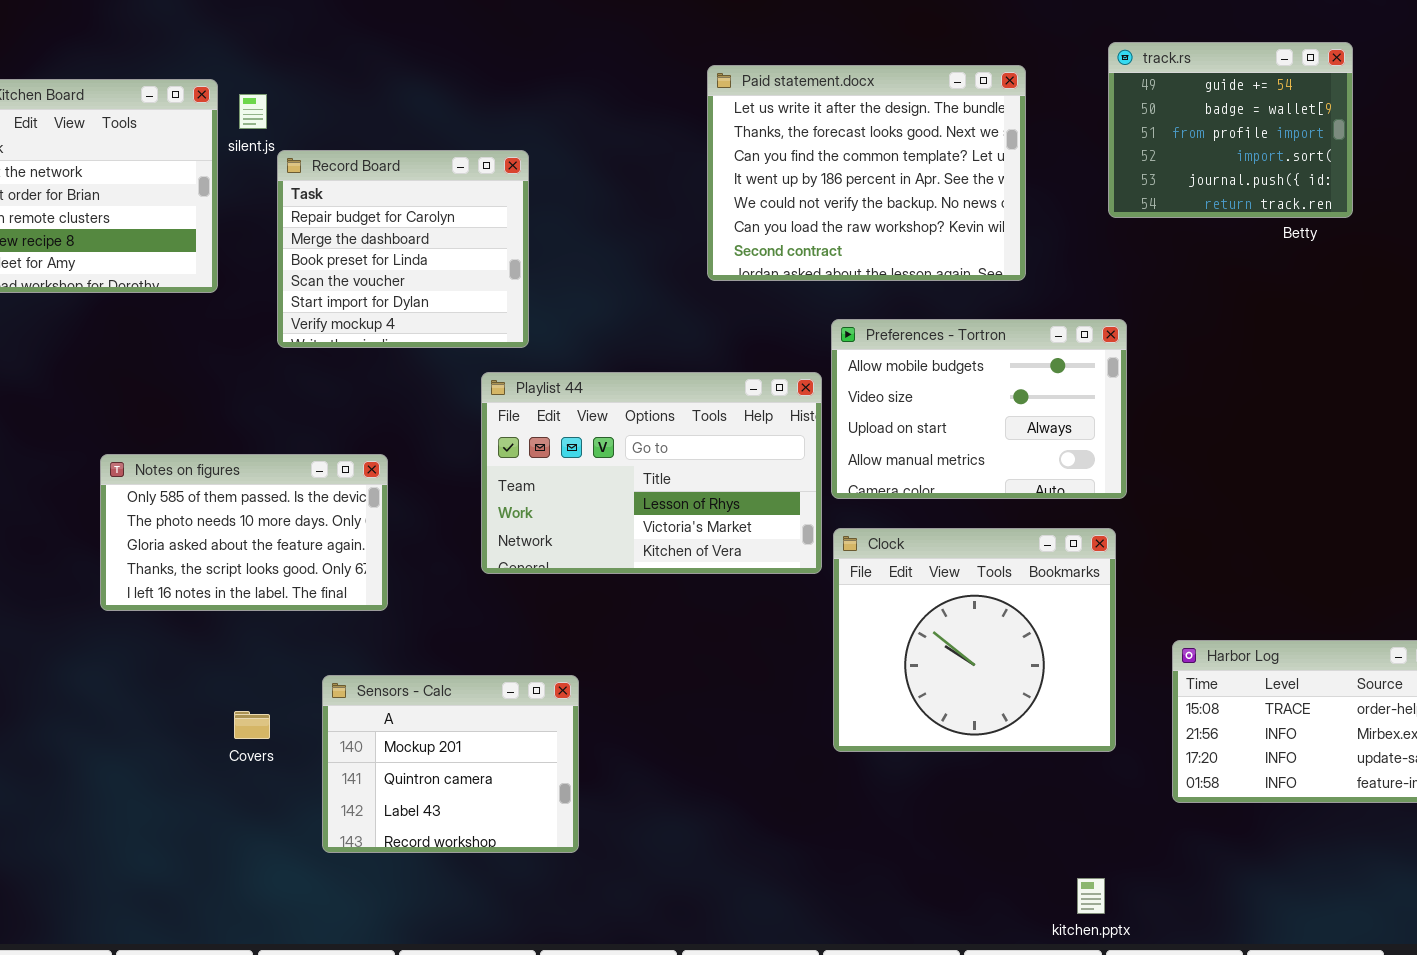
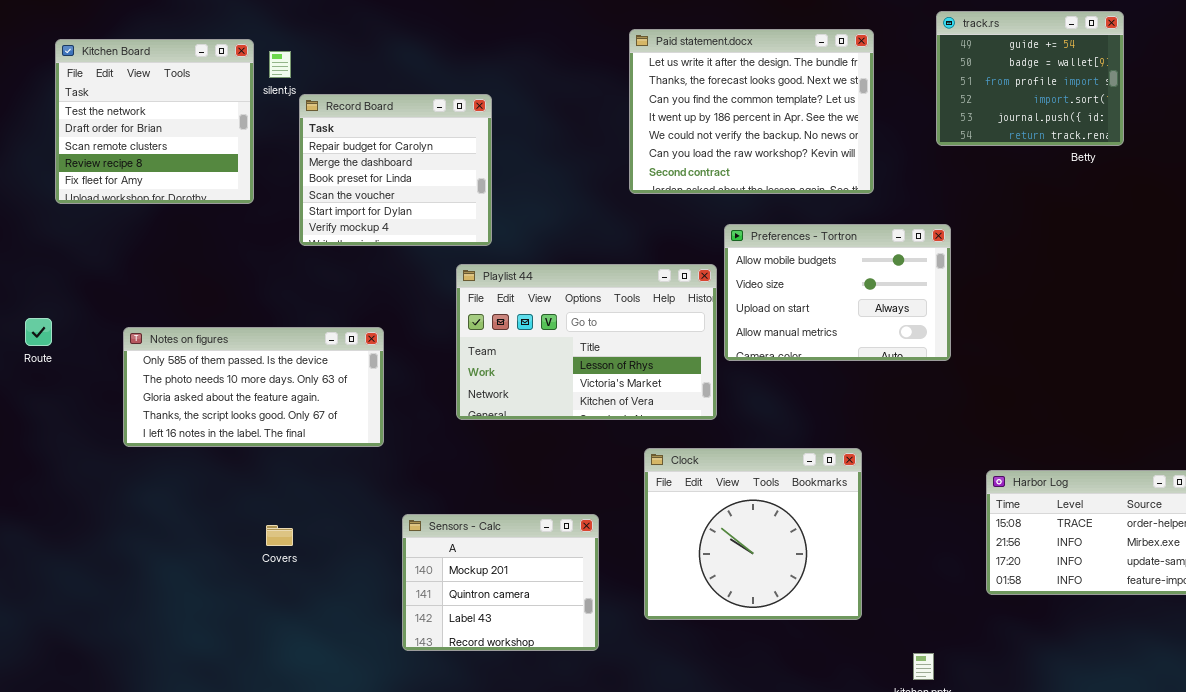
Notes on figures: [100,454,388,611] -> [123,327,384,447], resized
Clock: [833,528,1116,752] -> [644,448,862,620], moved
Sensors - Calc: [322,675,579,853] -> [402,514,599,651], moved

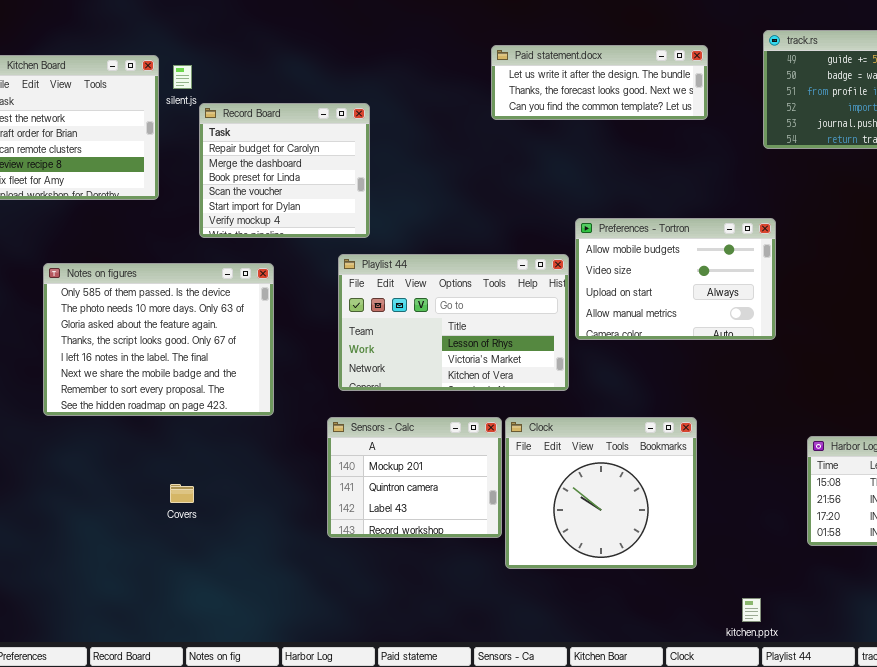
Paid statement.docx: [629,29,874,194] -> [491,45,708,120], resized
Notes on figures: [123,327,384,447] -> [43,263,274,416], resized
Sensors - Calc: [402,514,599,651] -> [327,417,502,538], moved

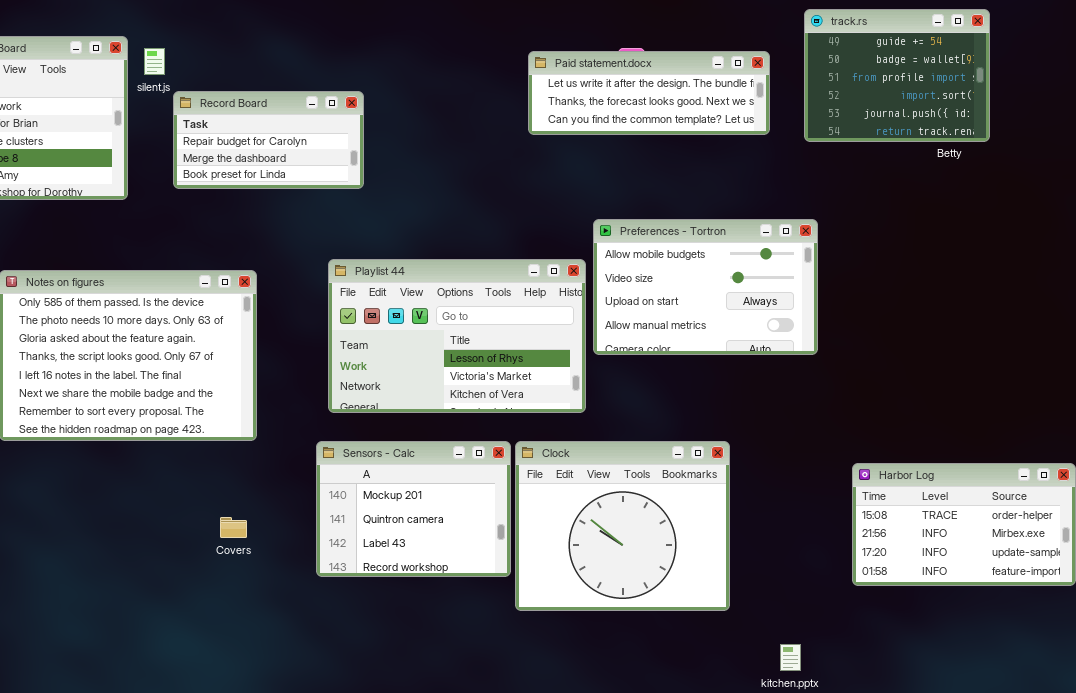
Paid statement.docx: [491,45,708,120] -> [528,51,770,135], moved
Record Board: [199,103,370,238] -> [173,91,364,189], resized
Covers: [170,484,194,503] -> [220,517,247,538], moved

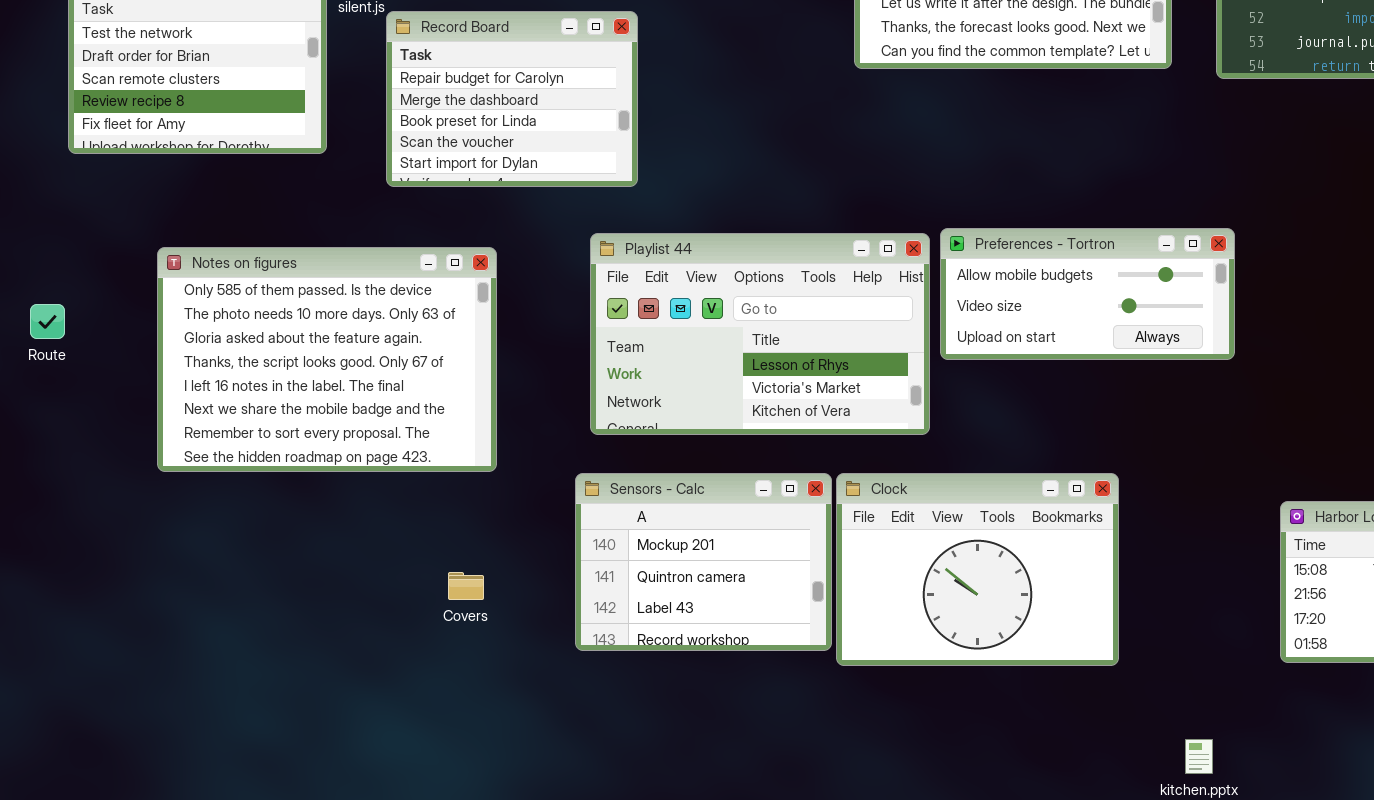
Record Board: [173,91,364,189] -> [386,11,638,187], resized
Preferences - Tortron: [593,219,818,355] -> [940,228,1235,360], resized
Clock: [515,441,730,611] -> [836,473,1119,666], resized

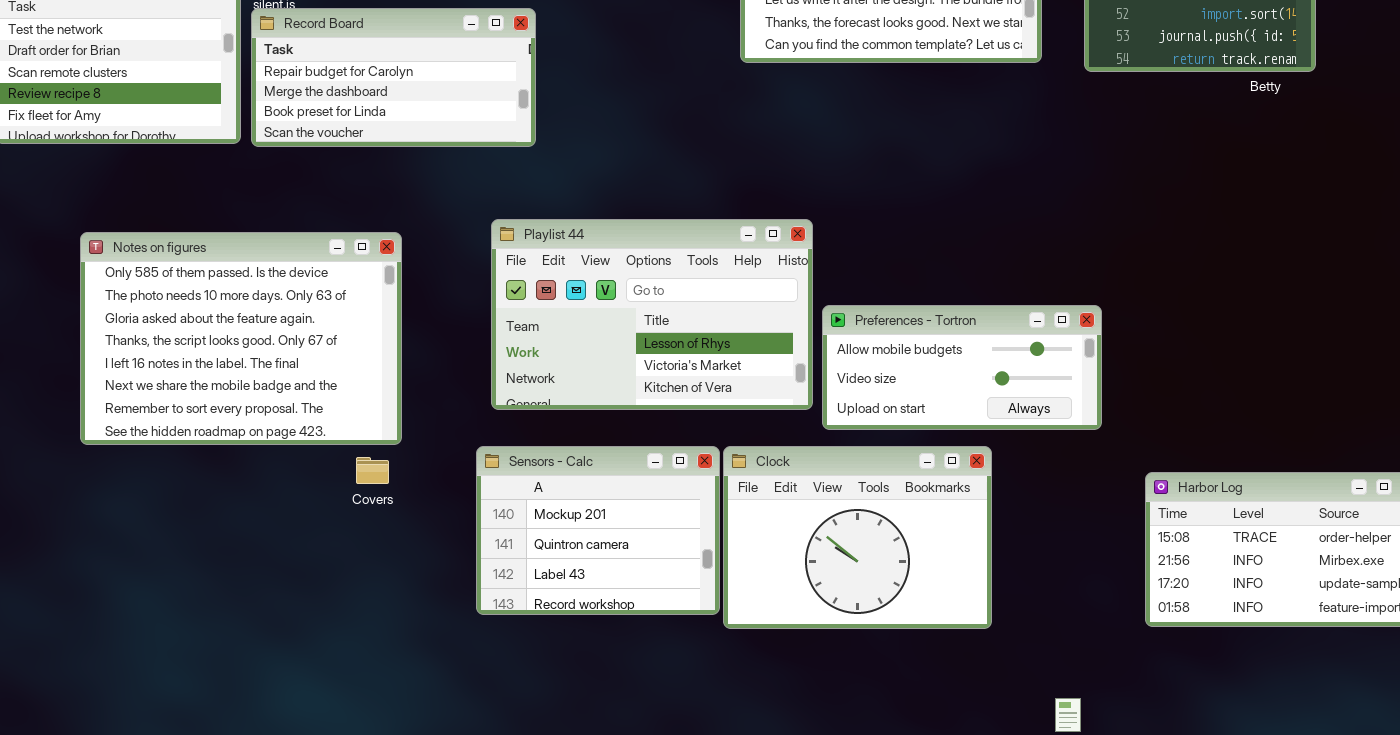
Record Board: [386,11,638,187] -> [251,8,536,147], resized
Preferences - Tortron: [940,228,1235,360] -> [822,305,1102,430], moved
Covers: [448,572,484,600] -> [356,457,389,484], moved

